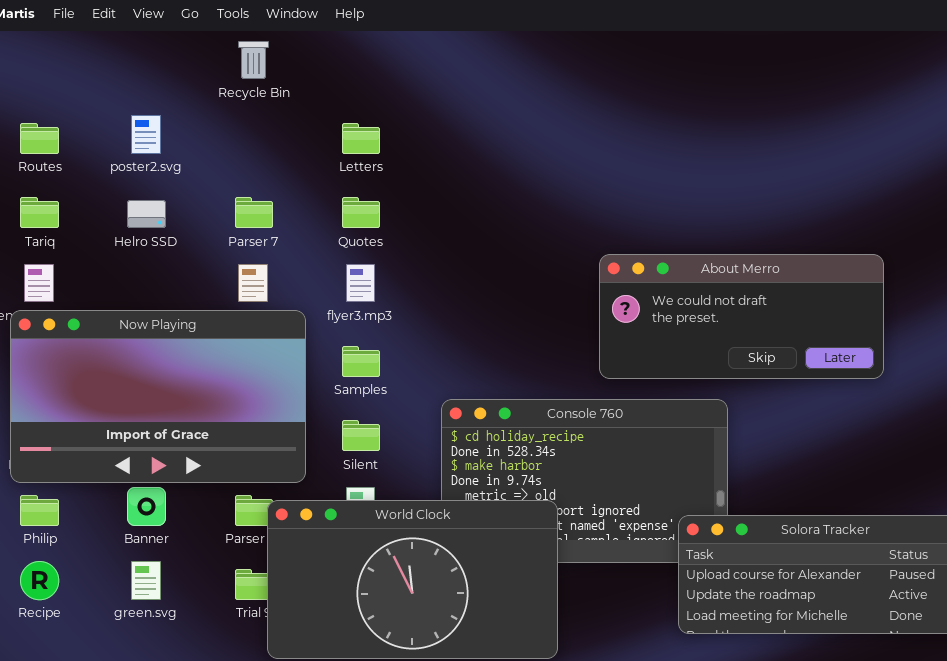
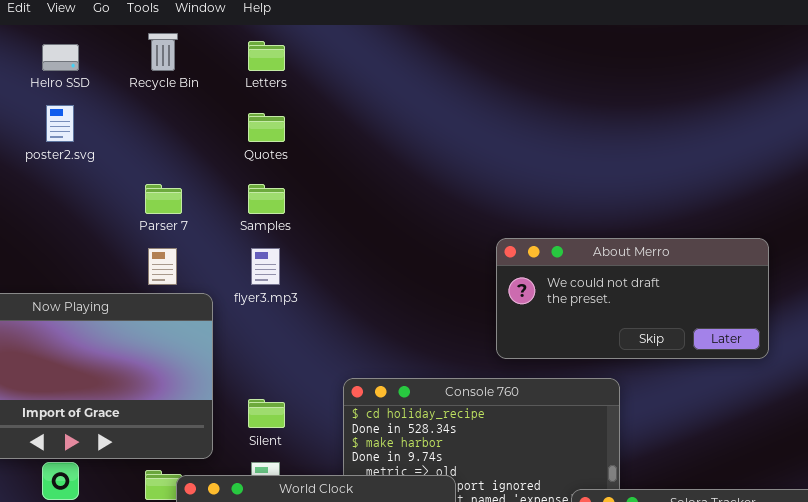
Letters: [342,123,380,154] -> [248,41,285,71], moved
Quotes: [342,197,380,228] -> [248,113,285,142], moved
Helro SSD: [127,200,166,228] -> [42,44,79,71], moved
Samples: [342,346,380,377] -> [248,184,285,214], moved

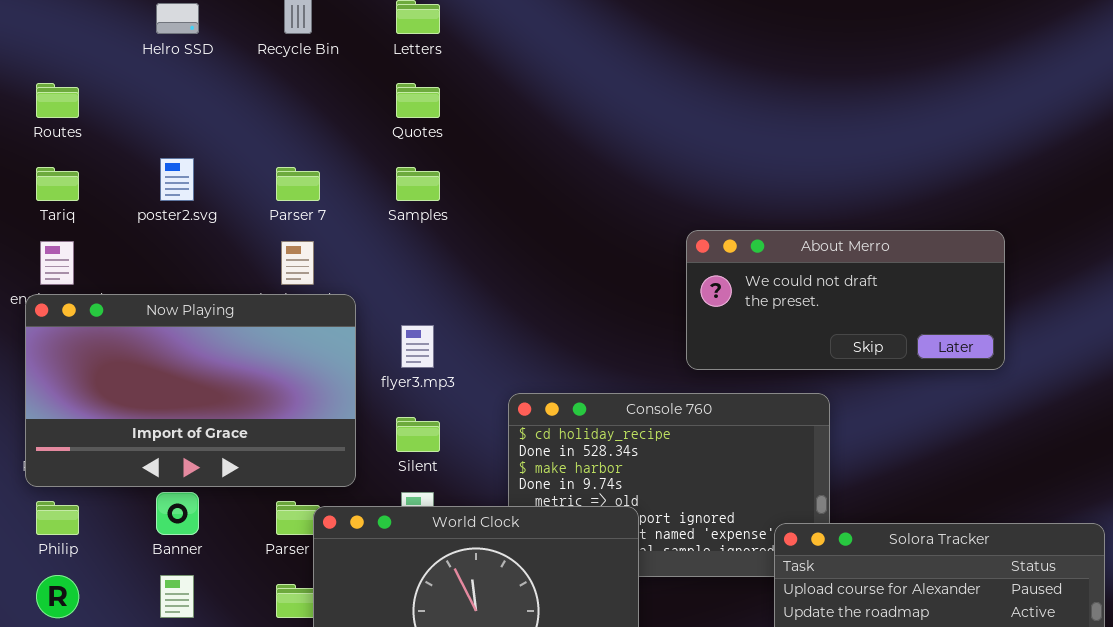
poster2.svg: [46,105,74,142] -> [160,158,194,201], moved
flyer3.mp3: [251,248,280,285] -> [401,325,434,368], moved

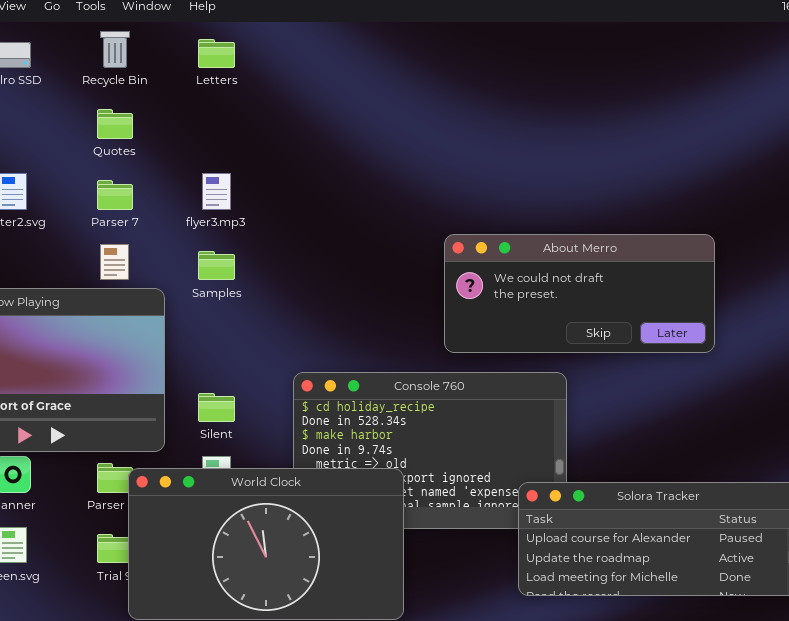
Quotes: [396,83,440,118] -> [97,109,133,139], moved
Samples: [396,167,440,201] -> [198,251,235,280], moved
flyer3.mp3: [401,325,434,368] -> [202,173,231,210], moved

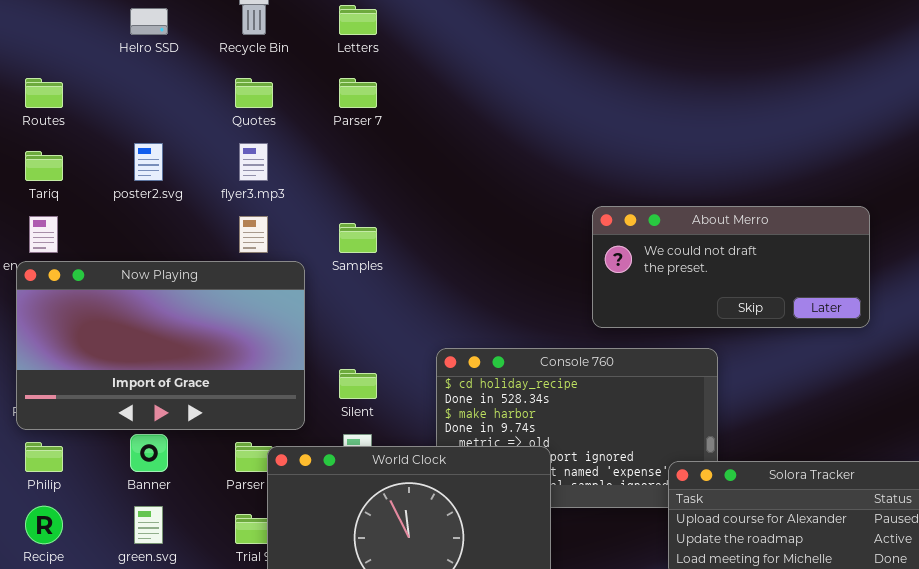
flyer3.mp3: [202,173,231,210] -> [239,143,268,181], moved
Parser 7: [97,180,133,210] -> [339,78,377,108], moved

